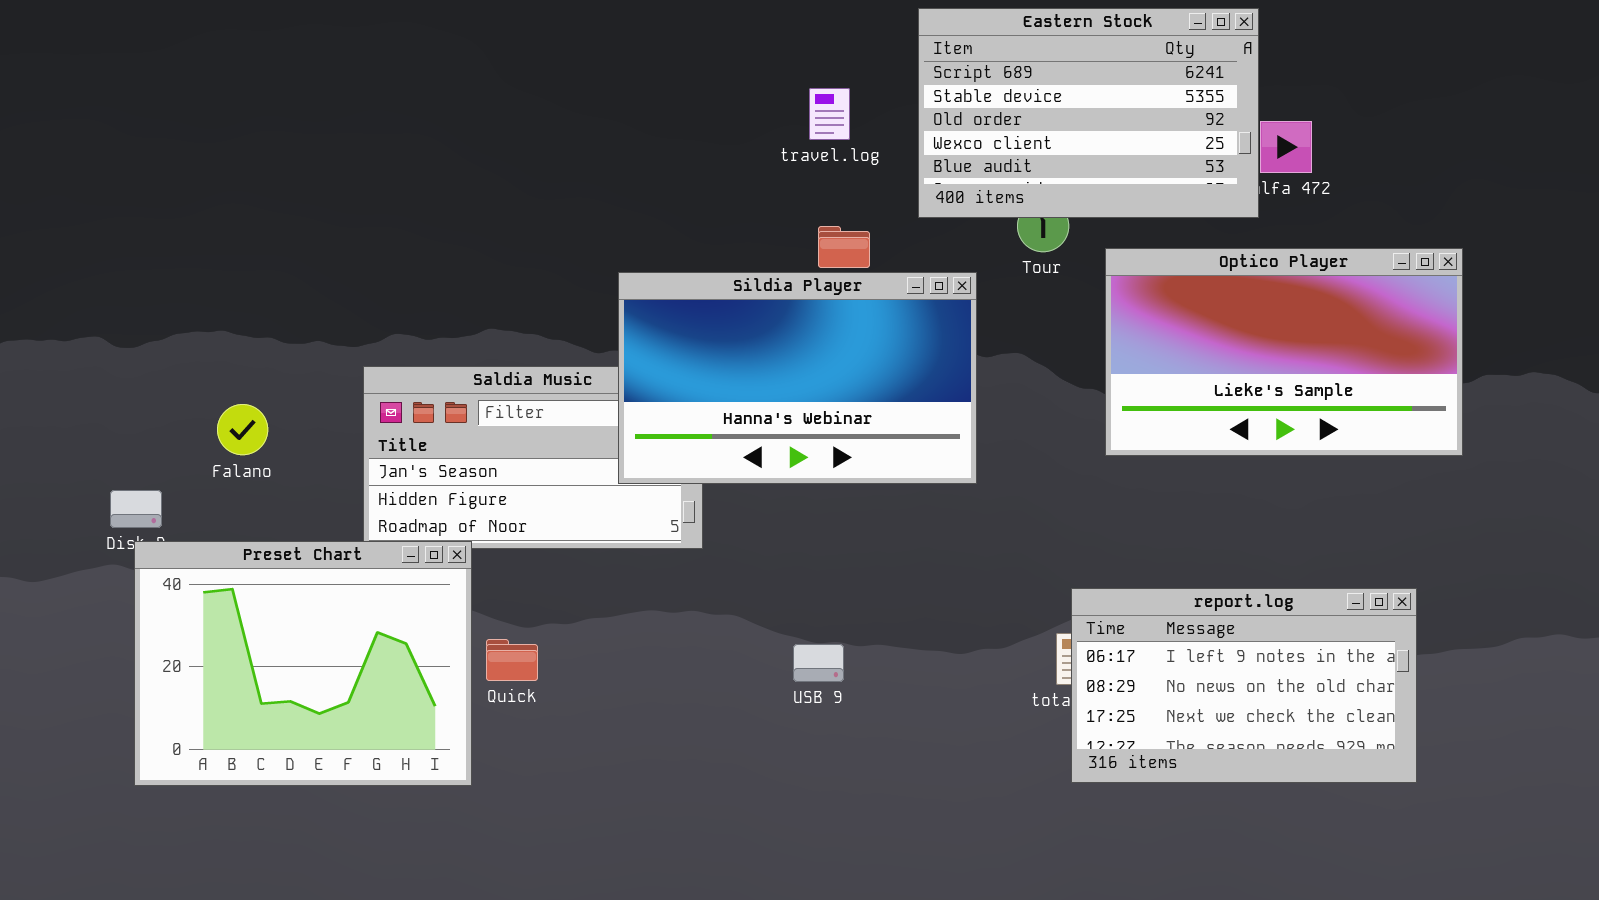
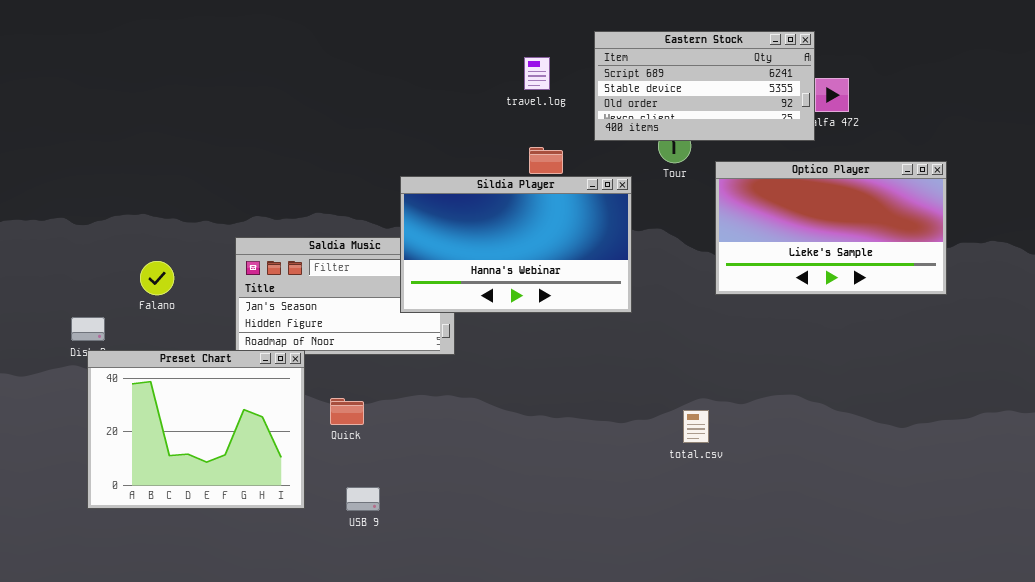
Eastern Stock: [918,8,1259,218] -> [594,31,815,141], resized
report.log: [1071,588,1417,783] -> none, closed
Quick: [486,639,538,681] -> [330,398,364,425], moved
USB 9: [793,644,844,682] -> [346,487,380,511], moved

